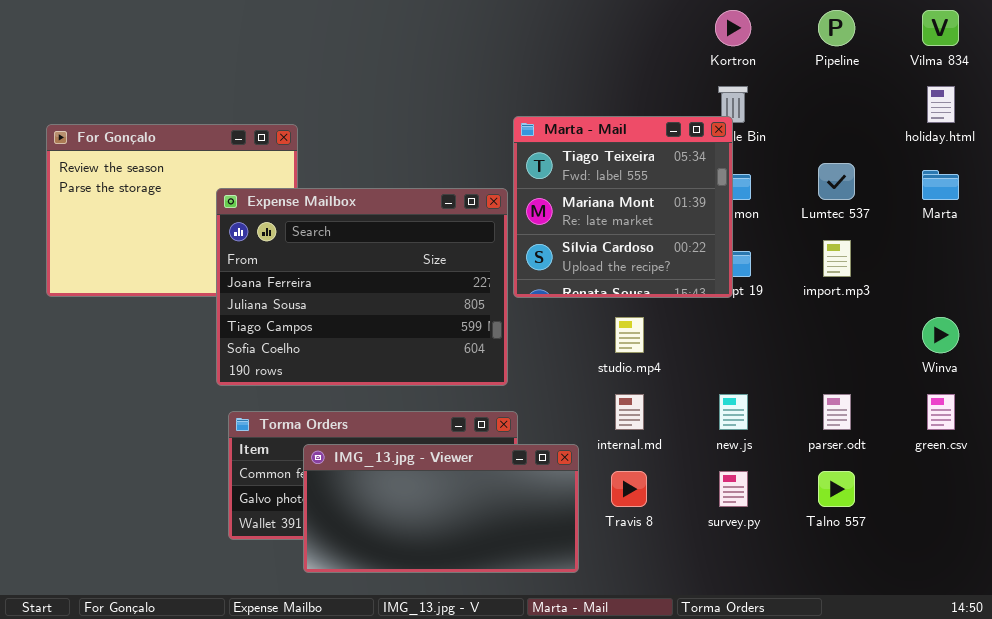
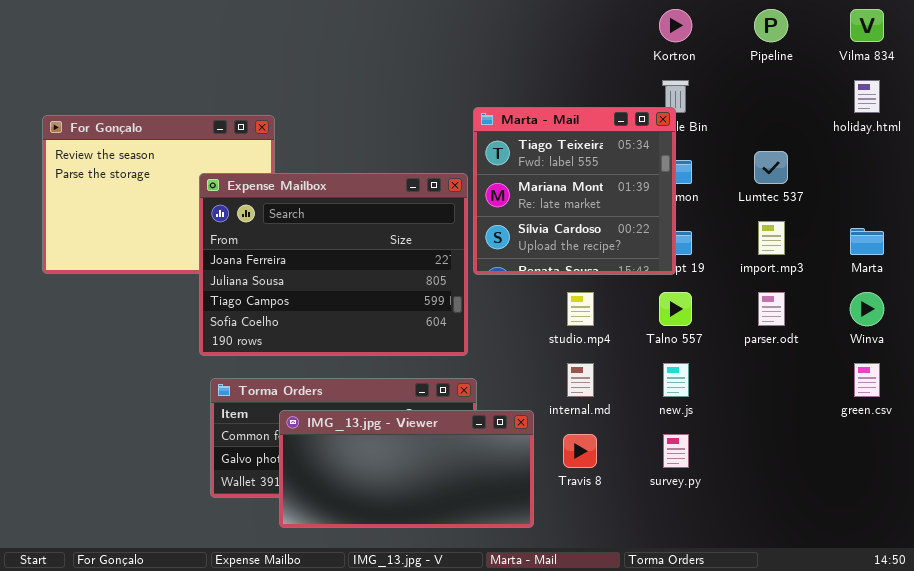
Marta: [922,170,959,200] -> [850,228,884,255], moved
parser.odt: [823,394,851,430] -> [758,292,785,326], moved
Talno 557: [818,471,855,507] -> [659,292,692,326], moved

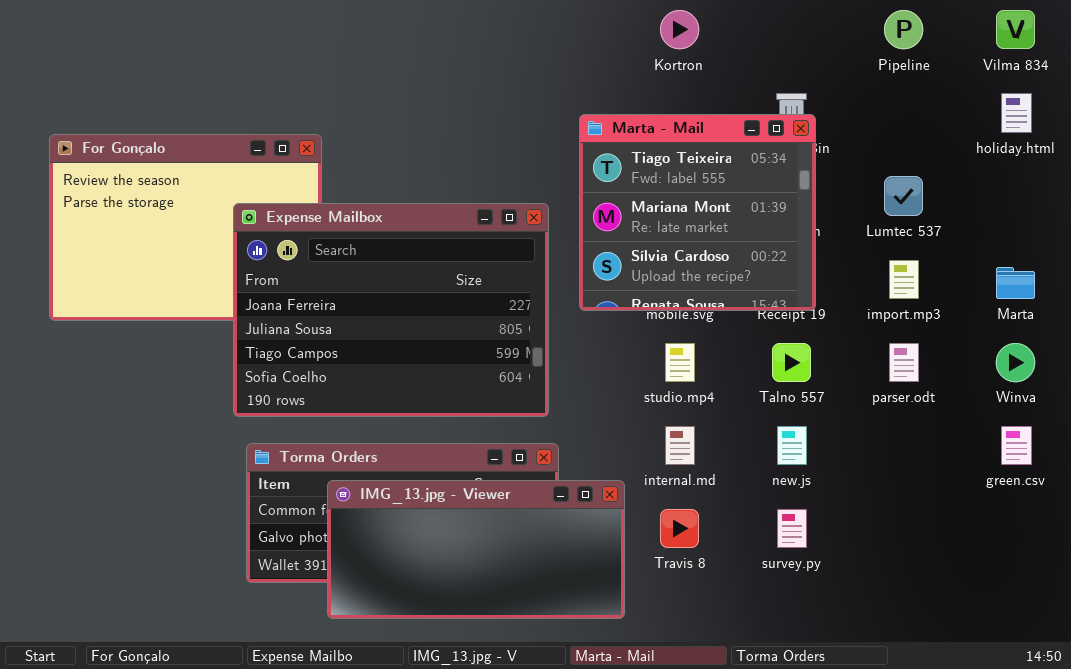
Kortron: [659,9,692,42] -> [660,10,699,49], moved
Marta - Mail: [473,107,676,275] -> [579,114,816,311], moved

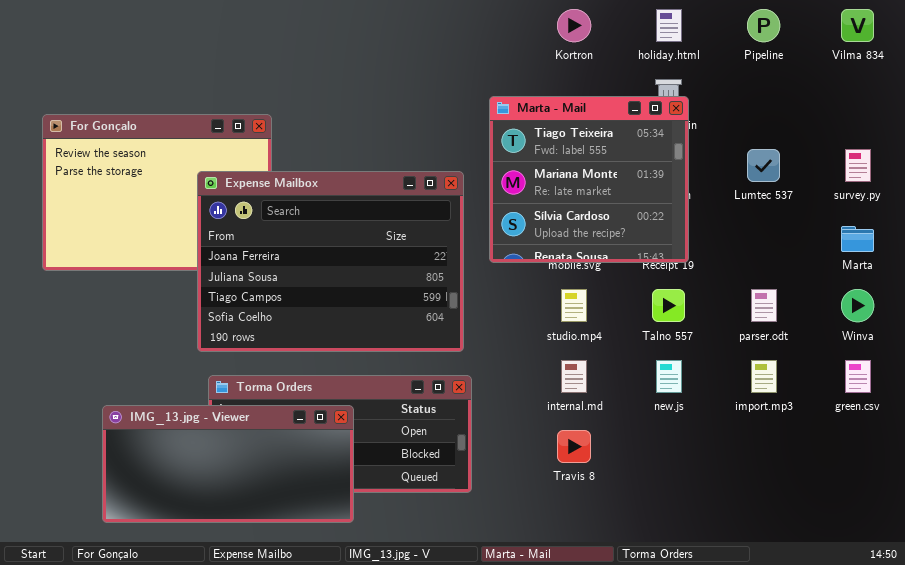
holiday.html: [1001,93,1032,133] -> [656,9,682,42], moved
import.mp3: [889,260,919,299] -> [751,360,777,393], moved
IMG_13.jpg - Viewer: [327,480,625,619] -> [102,405,354,523], moved
survey.py: [777,509,807,548] -> [845,149,871,182], moved

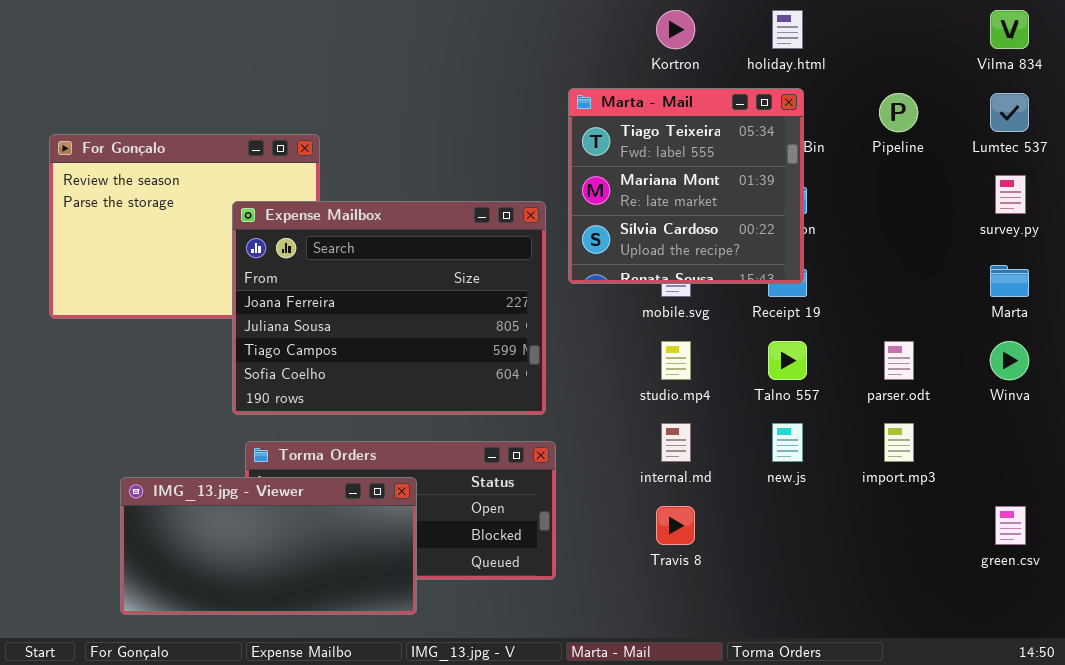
Pipeline: [747,9,780,42] -> [879,93,918,132], moved
Marta - Mail: [489,96,689,263] -> [568,88,804,284], moved
Lumtec 537: [747,149,780,182] -> [990,93,1029,132], moved
green.csv: [845,360,871,393] -> [995,506,1026,545], moved

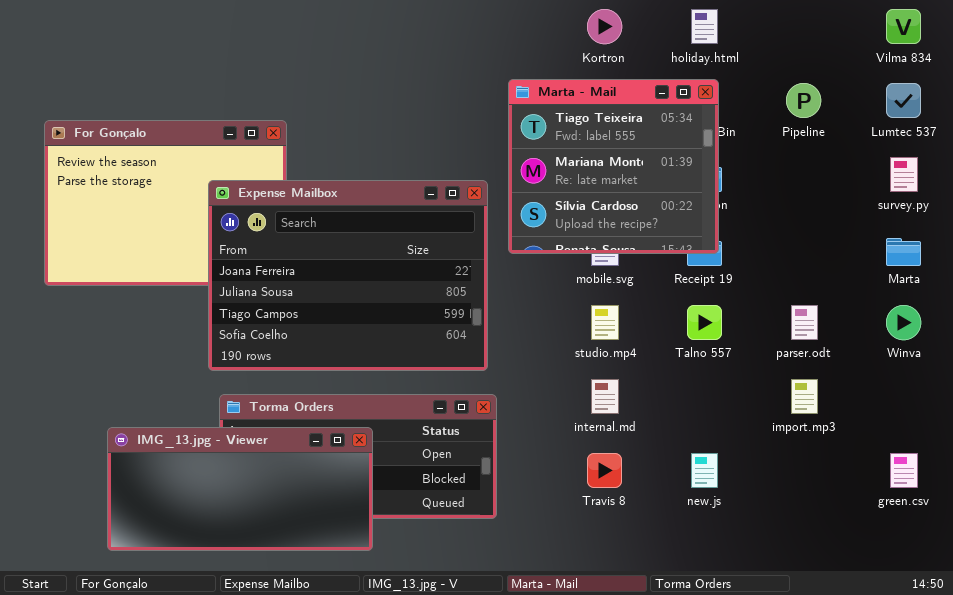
new.js: [772,423,803,462] -> [691,453,718,488], moved

